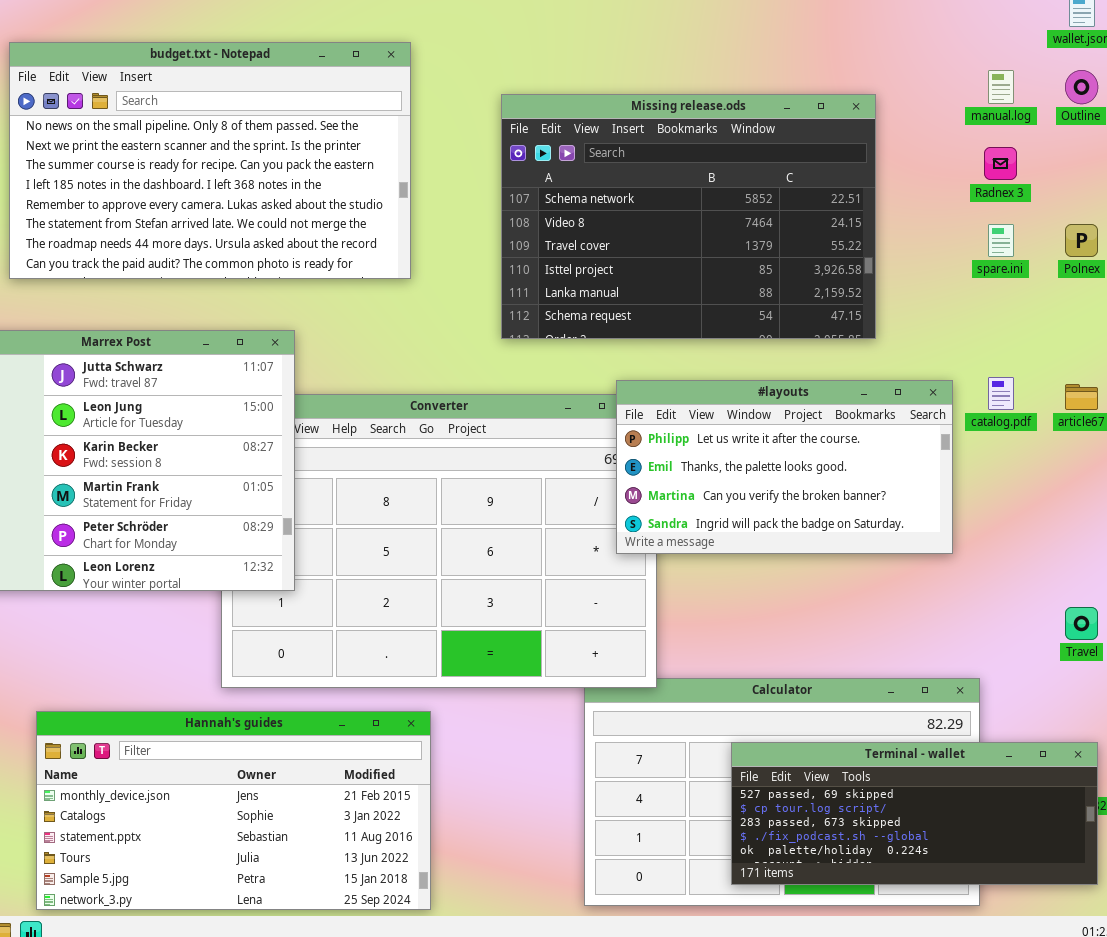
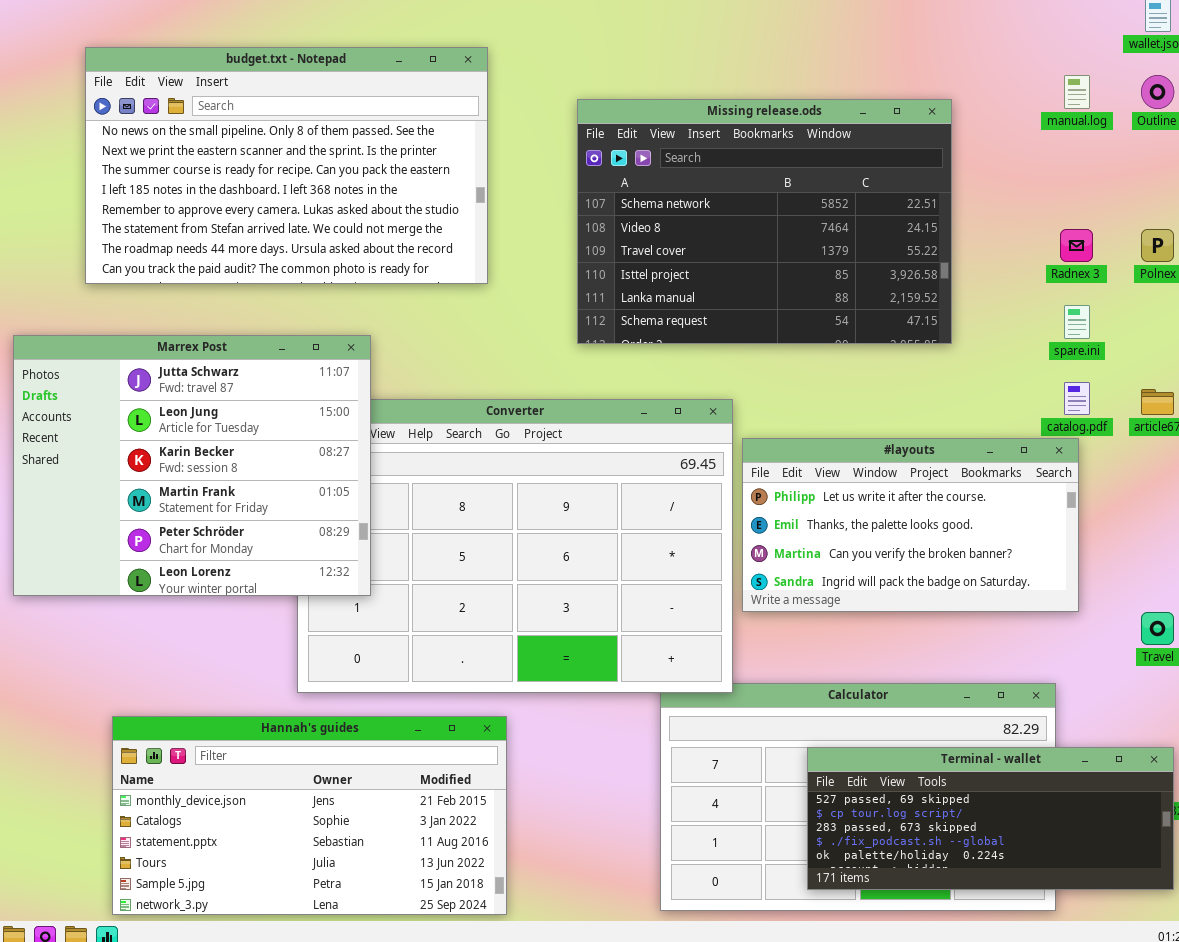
Radnex 3: [984,147,1017,180] -> [1060,229,1093,262], moved
spare.ini: [988,224,1014,257] -> [1064,305,1090,339], moved
#layouts: [616,380,953,554] -> [742,438,1079,612], moved

